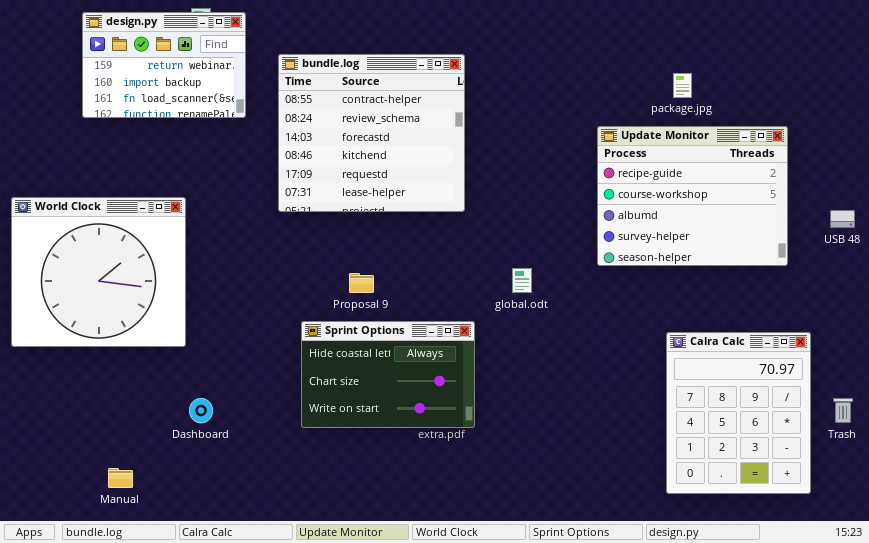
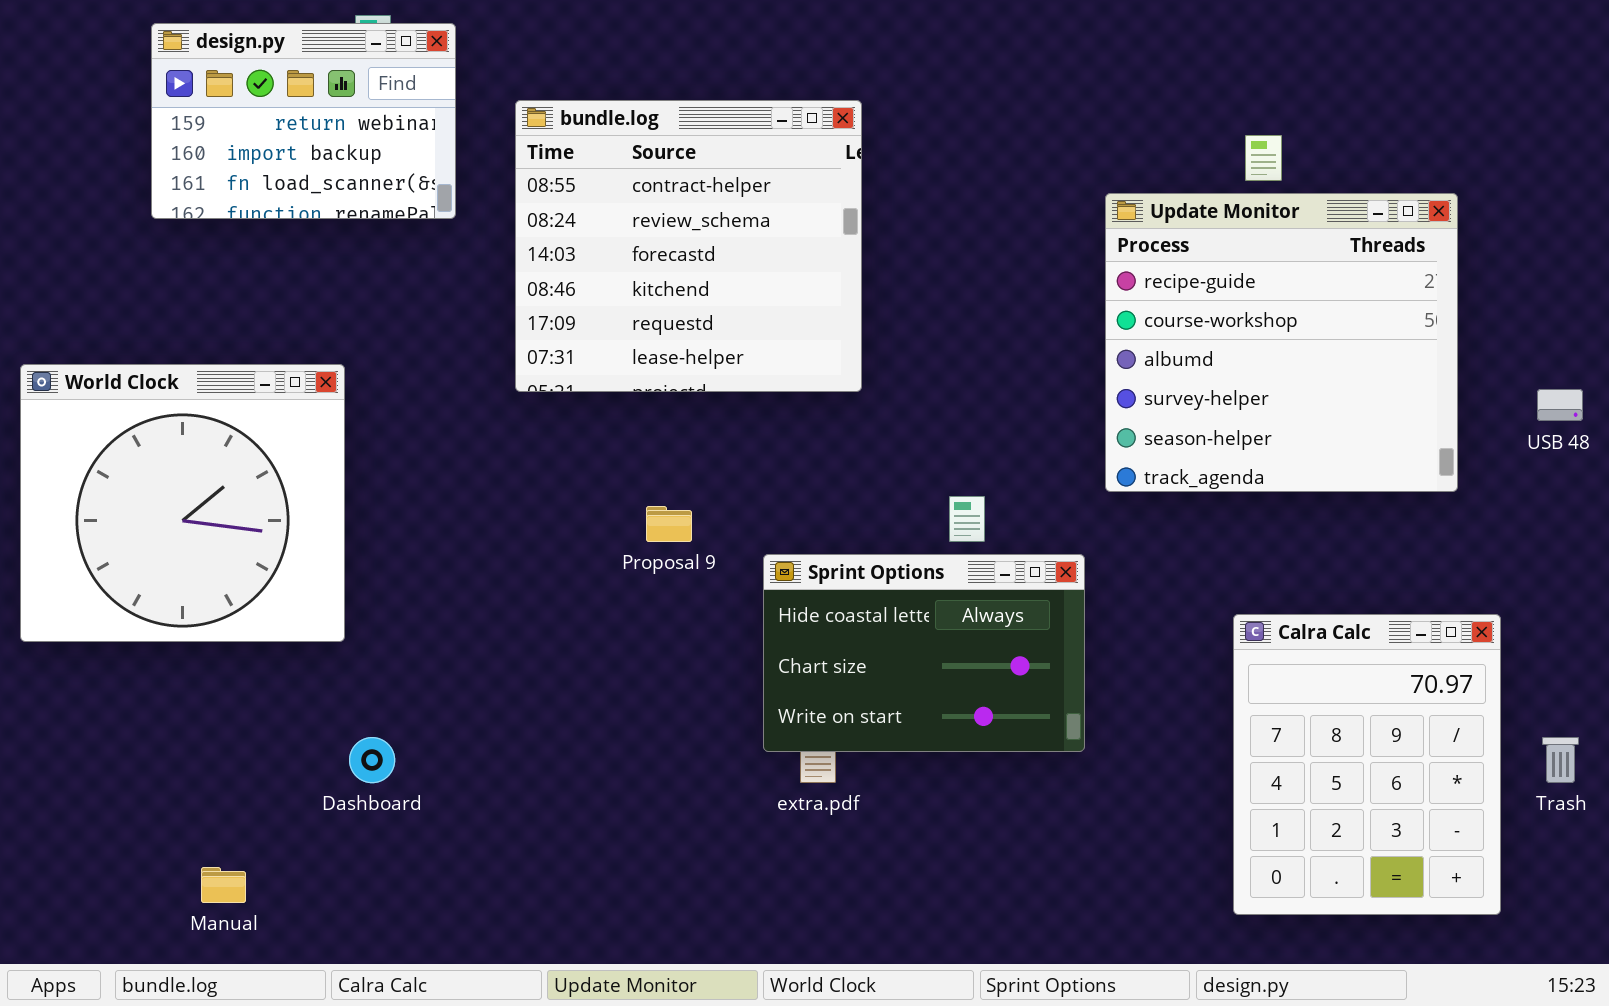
Update Monitor: [597,126,788,266] -> [1105,193,1458,492], resized
Sprint Options: [301,321,475,428] -> [763,554,1085,752], moved

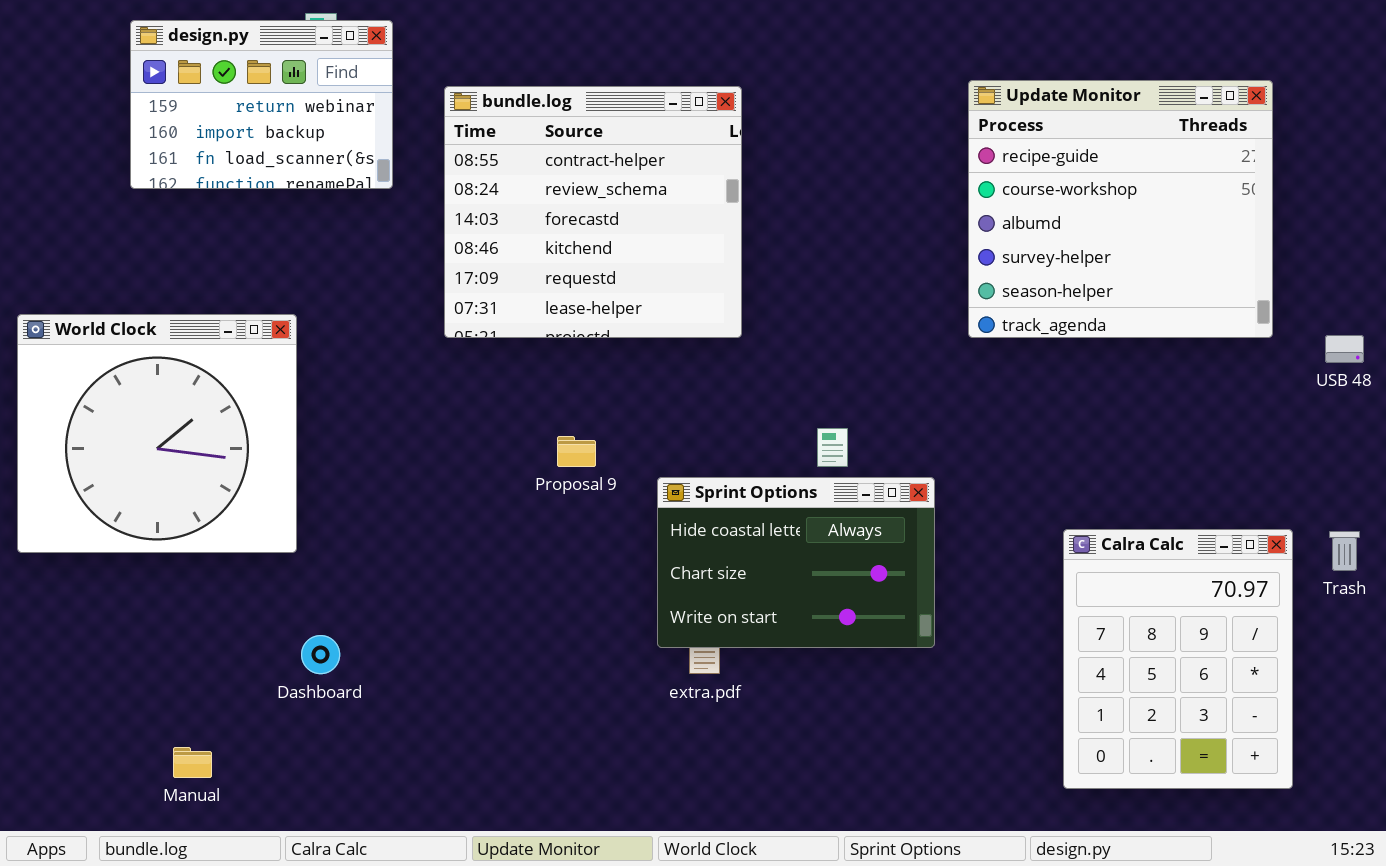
Update Monitor: [1105,193,1458,492] -> [968,80,1273,338], moved
Trash: [1542,737,1579,783] -> [1329,531,1360,571], moved

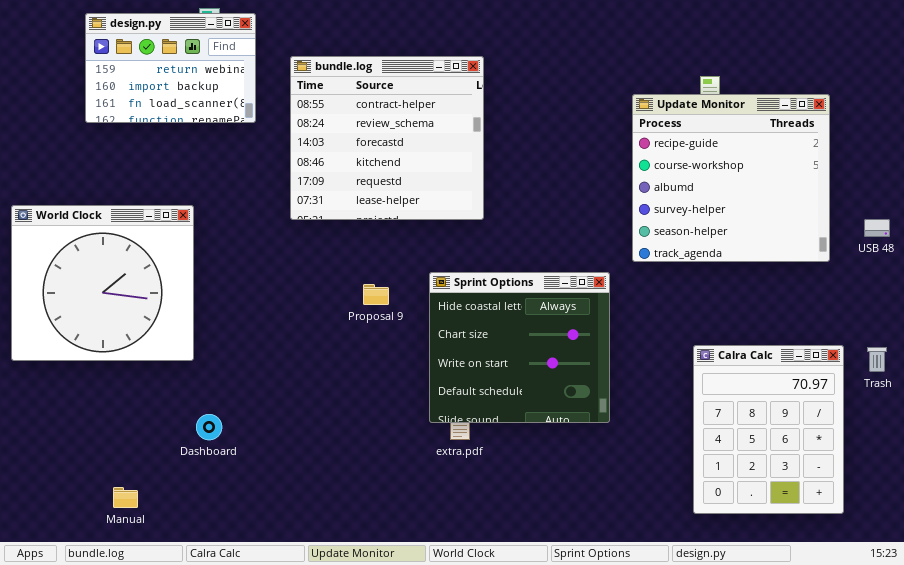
Update Monitor: [968,80,1273,338] -> [632,94,830,262], moved
Sprint Options: [657,477,935,648] -> [429,272,610,423], resized

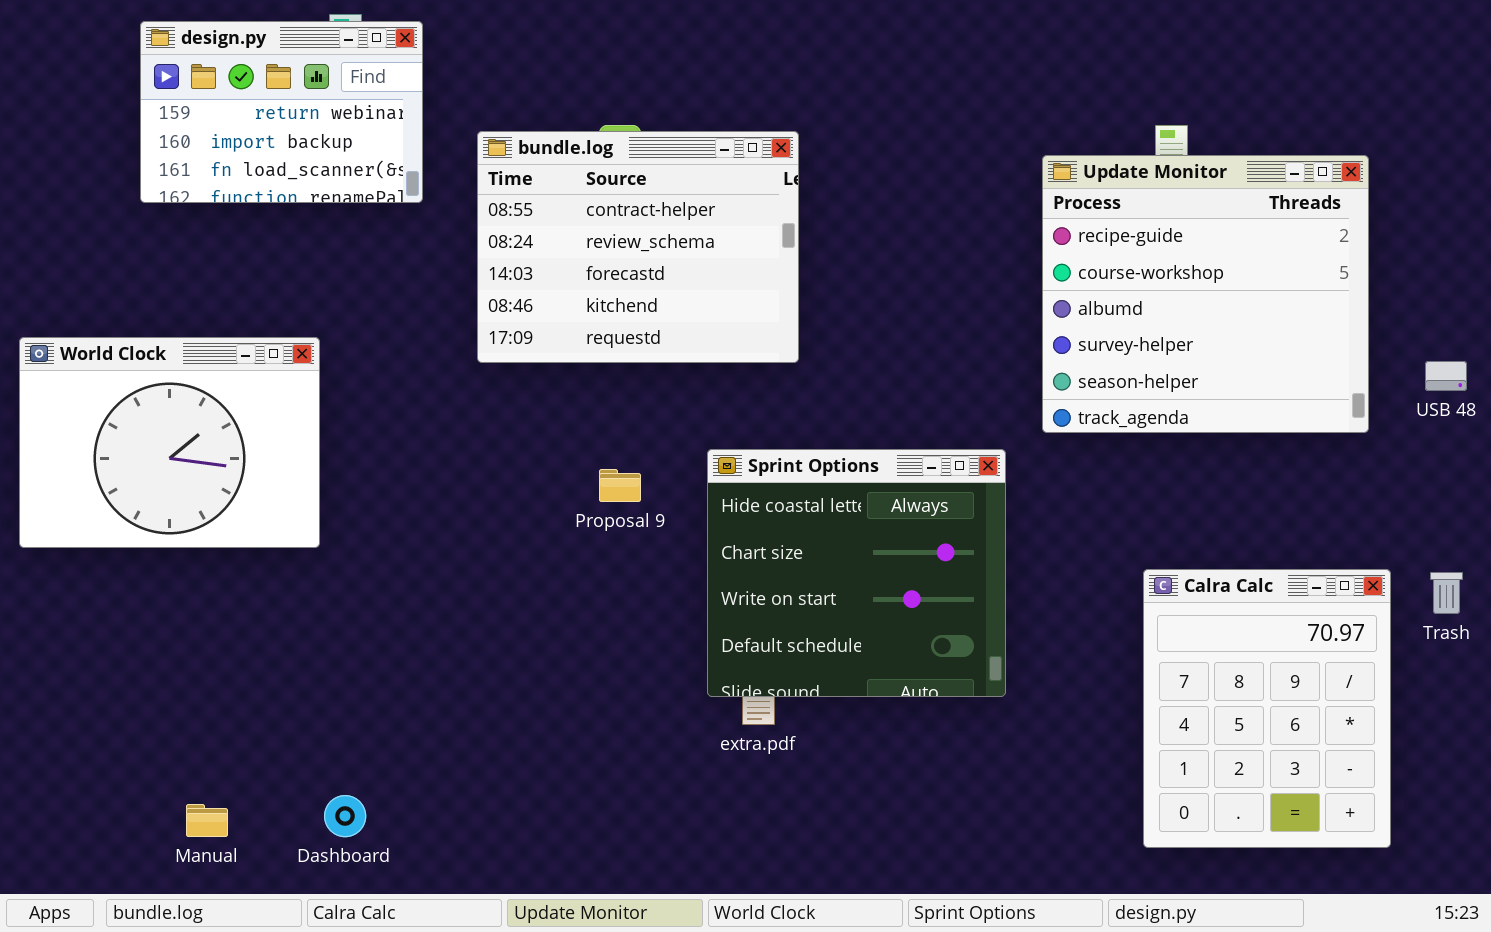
bundle.log: [290,56,484,220] -> [477,131,799,363], resized
World Clock: [11,205,194,361] -> [19,337,320,548], resized
Dashboard: [196,414,222,440] -> [324,795,366,837], moved

